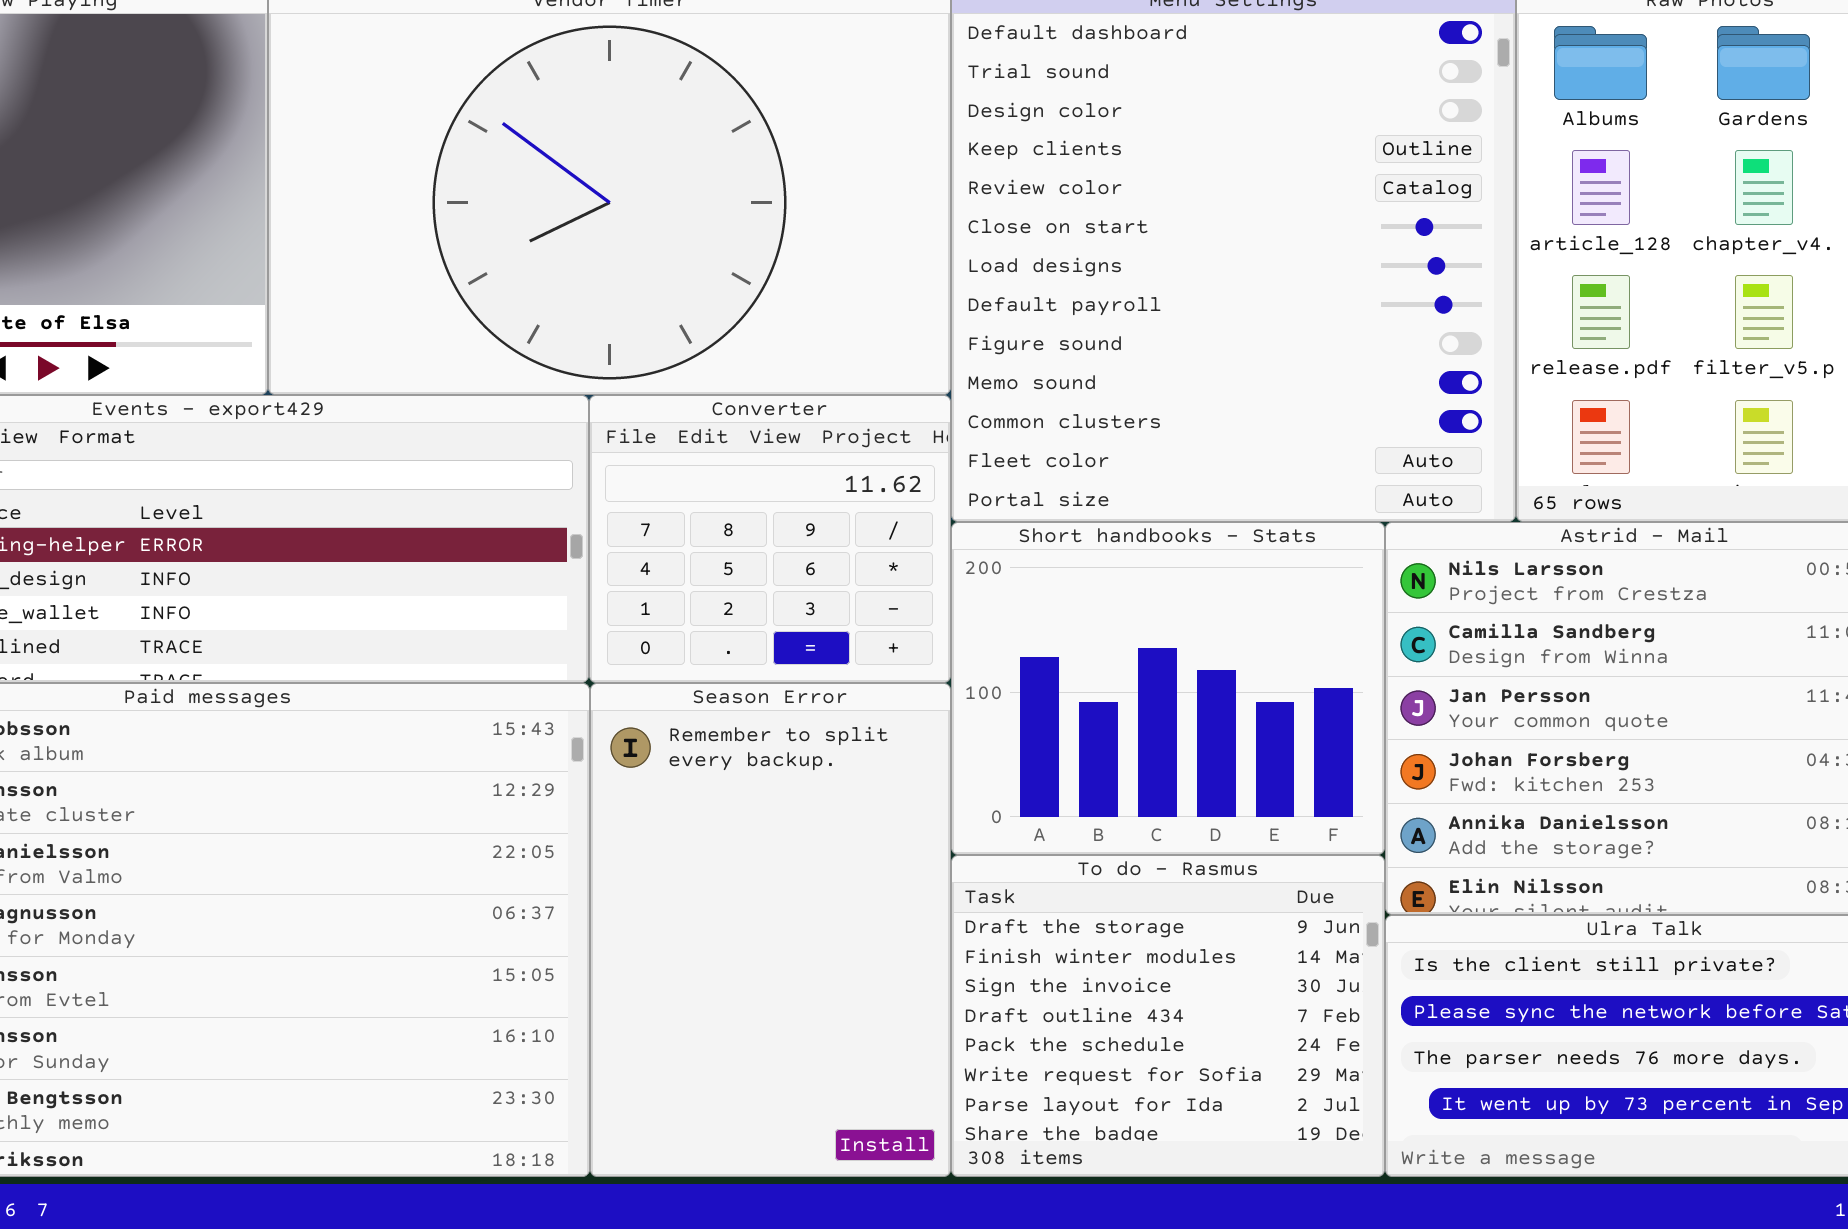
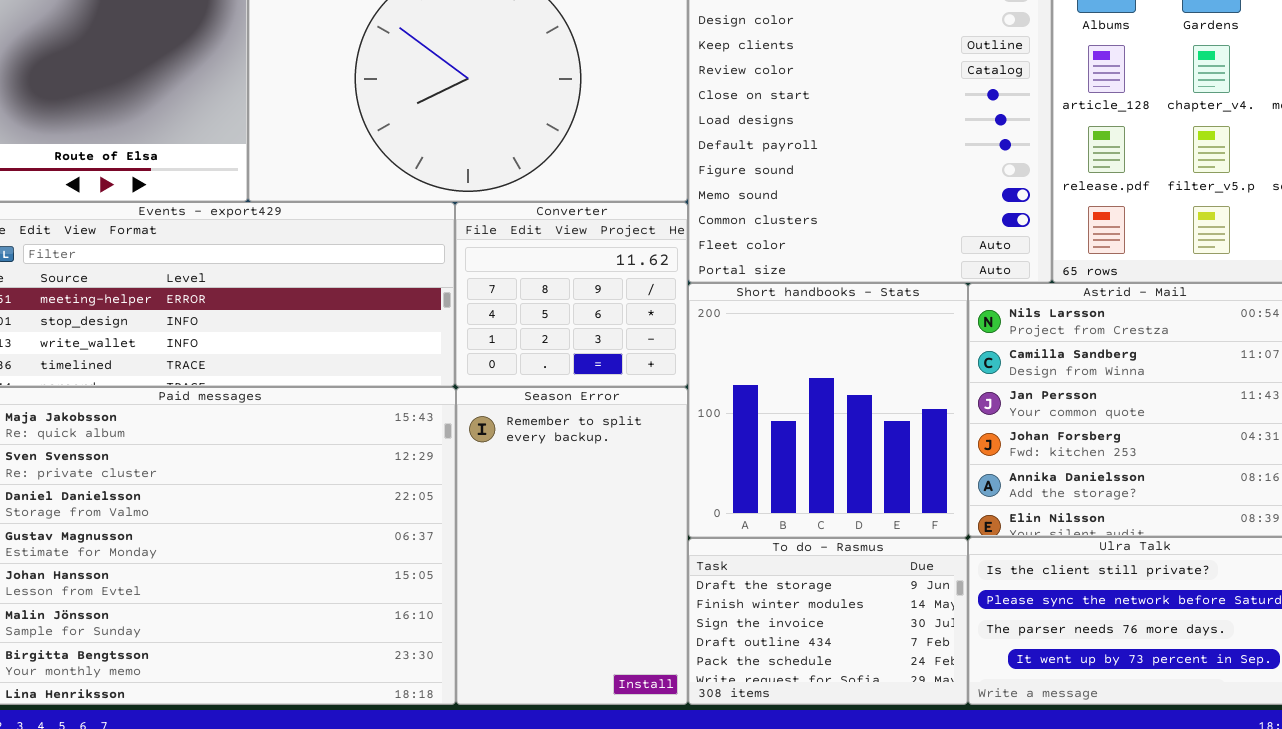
Short handbooks - Stats: [951,522,1385,855] -> [688,283,968,538], resized
To do - Rasmus: [951,855,1385,1177] -> [688,538,968,705], resized

